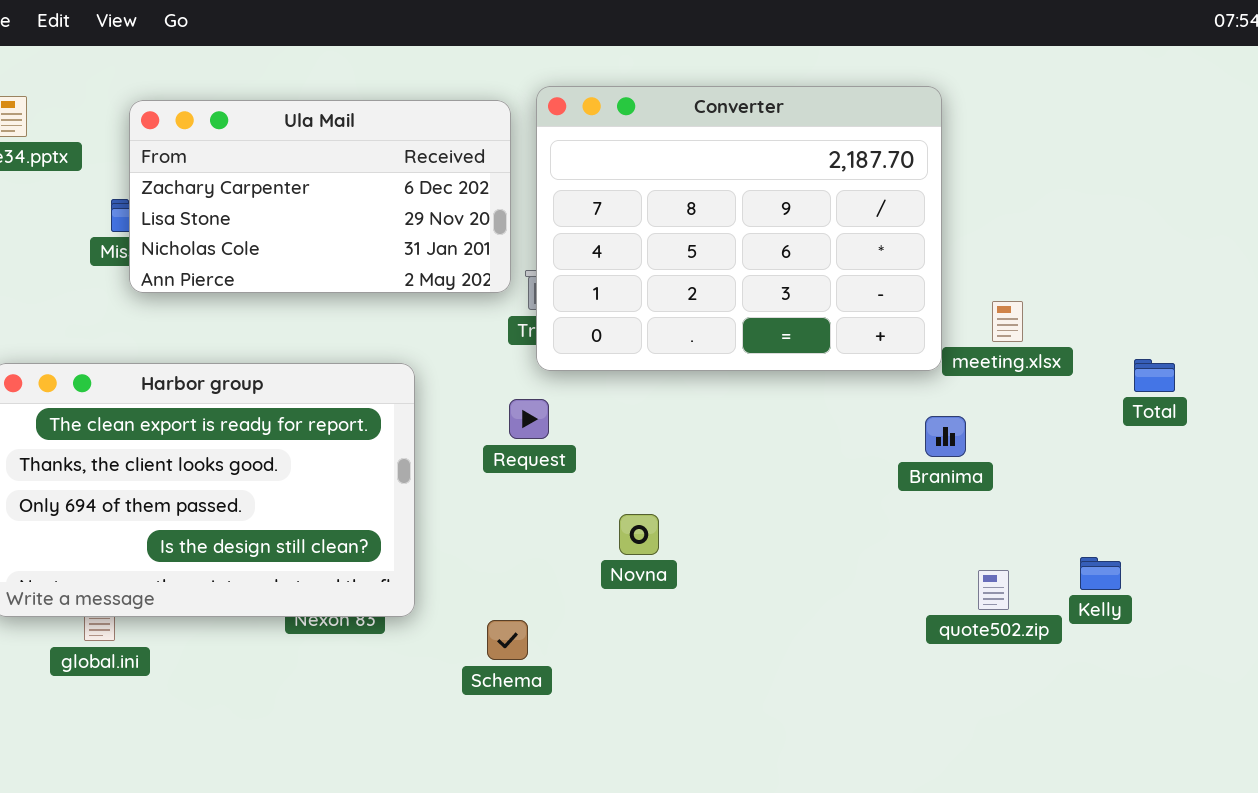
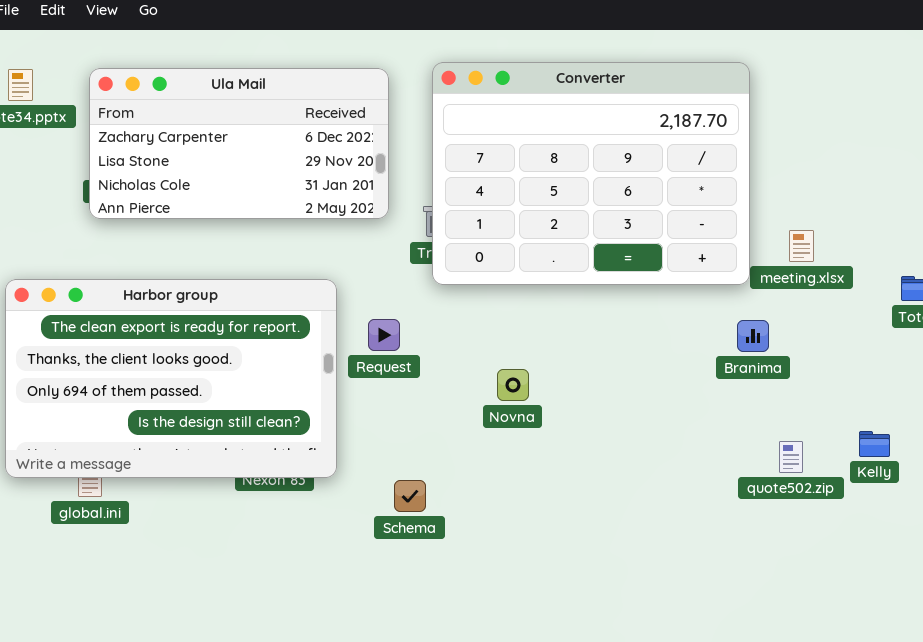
Ula Mail: [129,100,511,293] -> [89,68,389,219], moved
Request: [509,399,549,439] -> [368,319,400,351], moved
Novna: [619,514,659,555] -> [497,369,529,401], moved

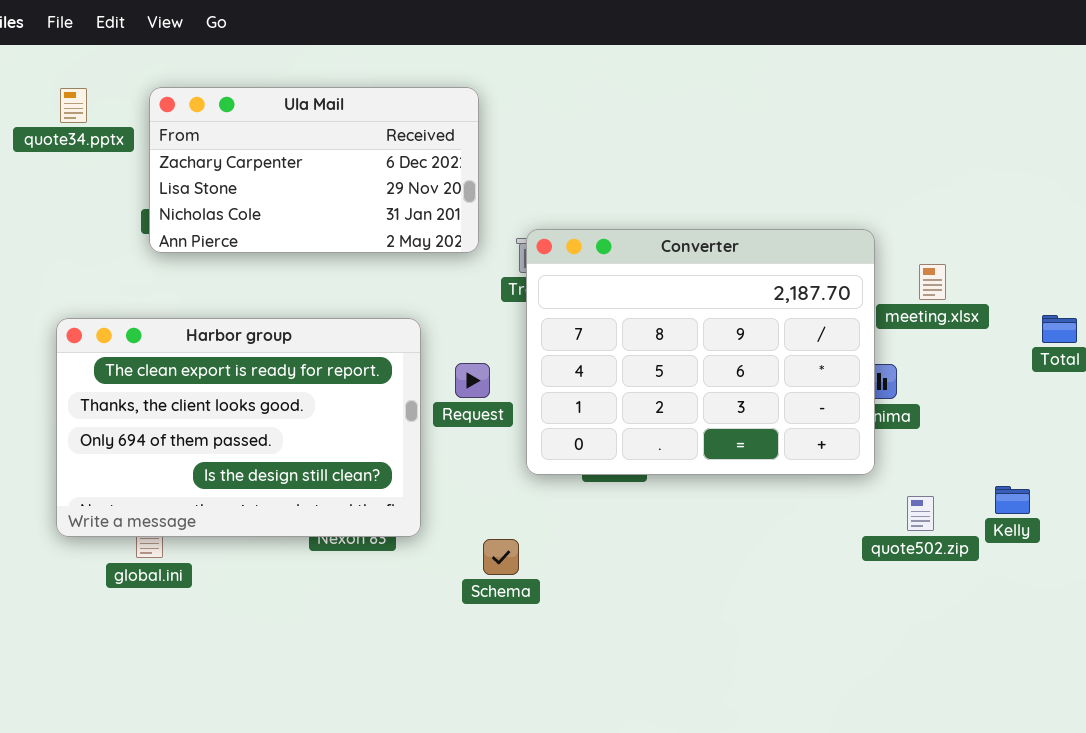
Converter: [432,62,750,285] -> [526,229,875,475], moved

